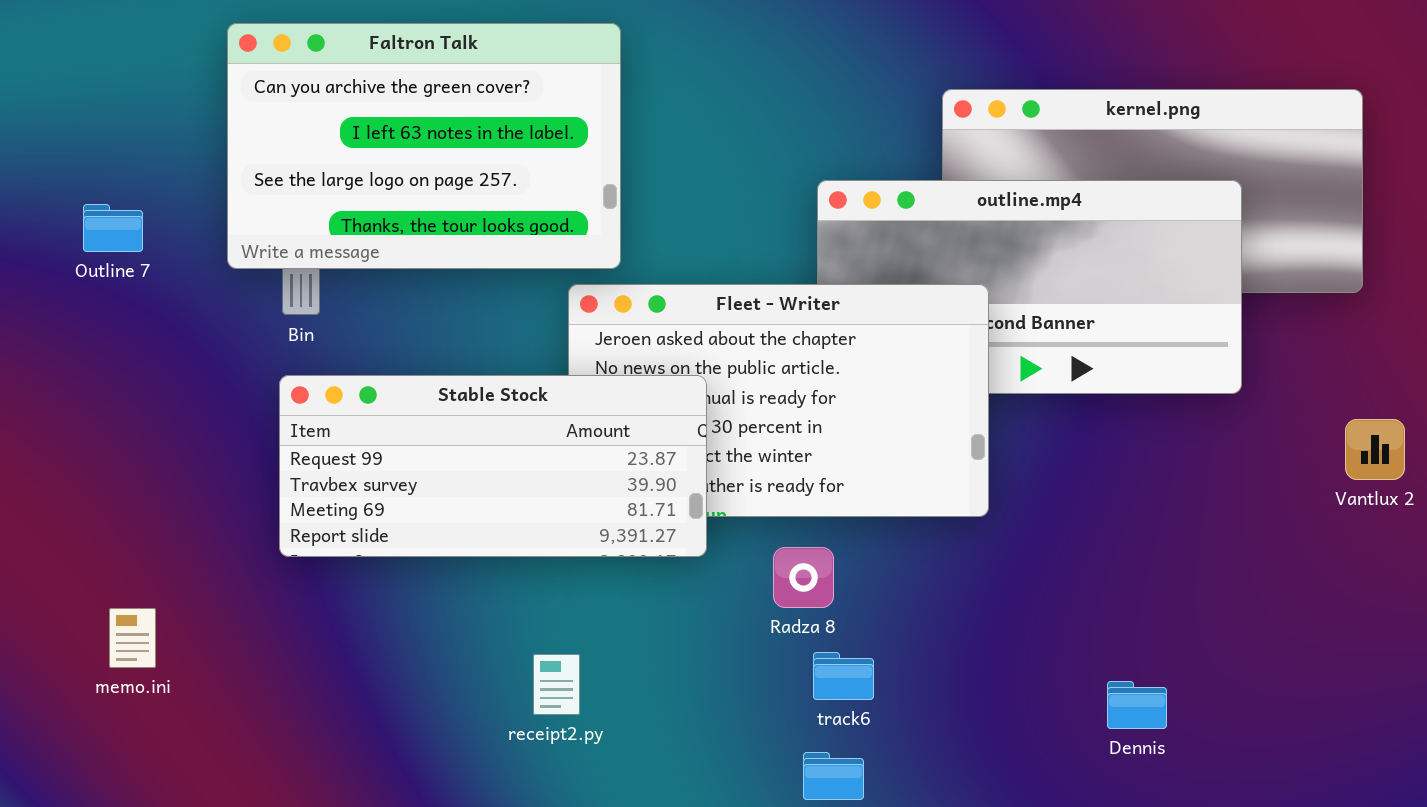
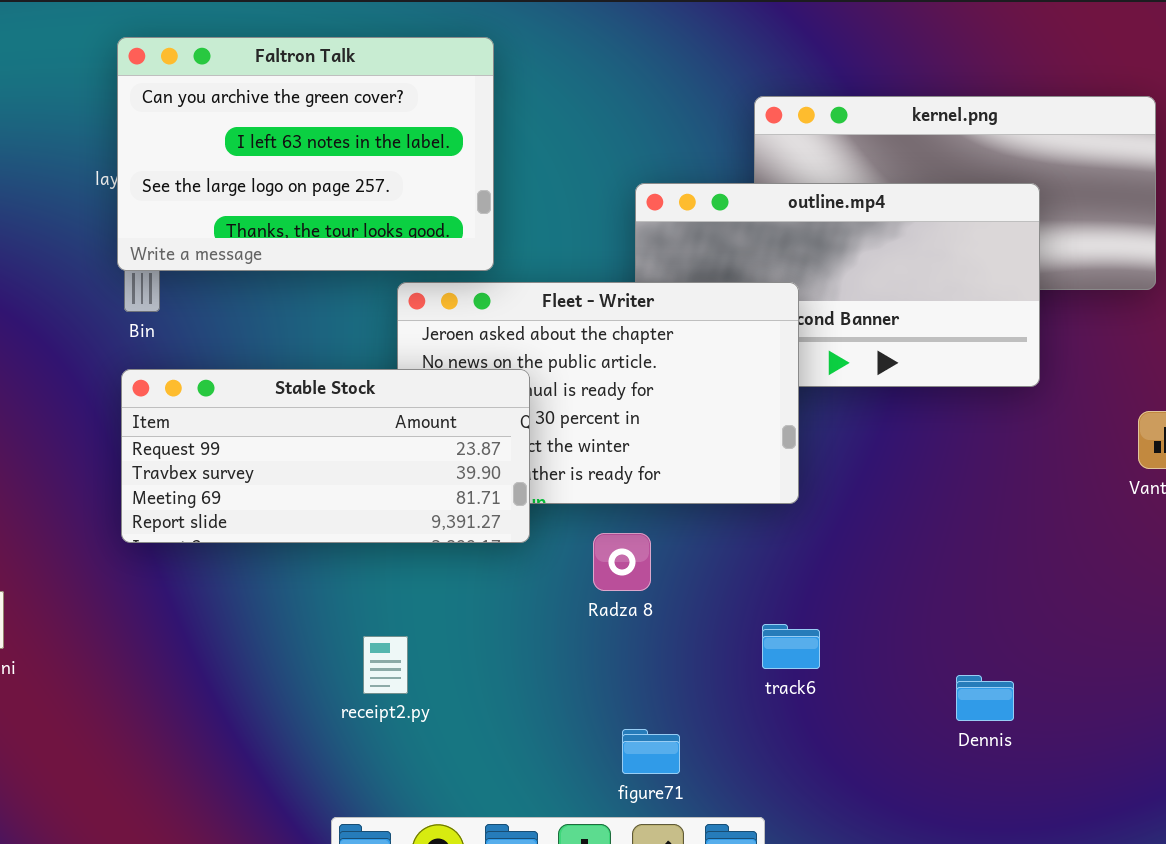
Faltron Talk: [227,23,621,269] -> [117,37,494,271], moved
track6: [813,652,874,700] -> [762,624,820,669], moved
Dennis: [1107,681,1167,729] -> [956,675,1014,721], moved

